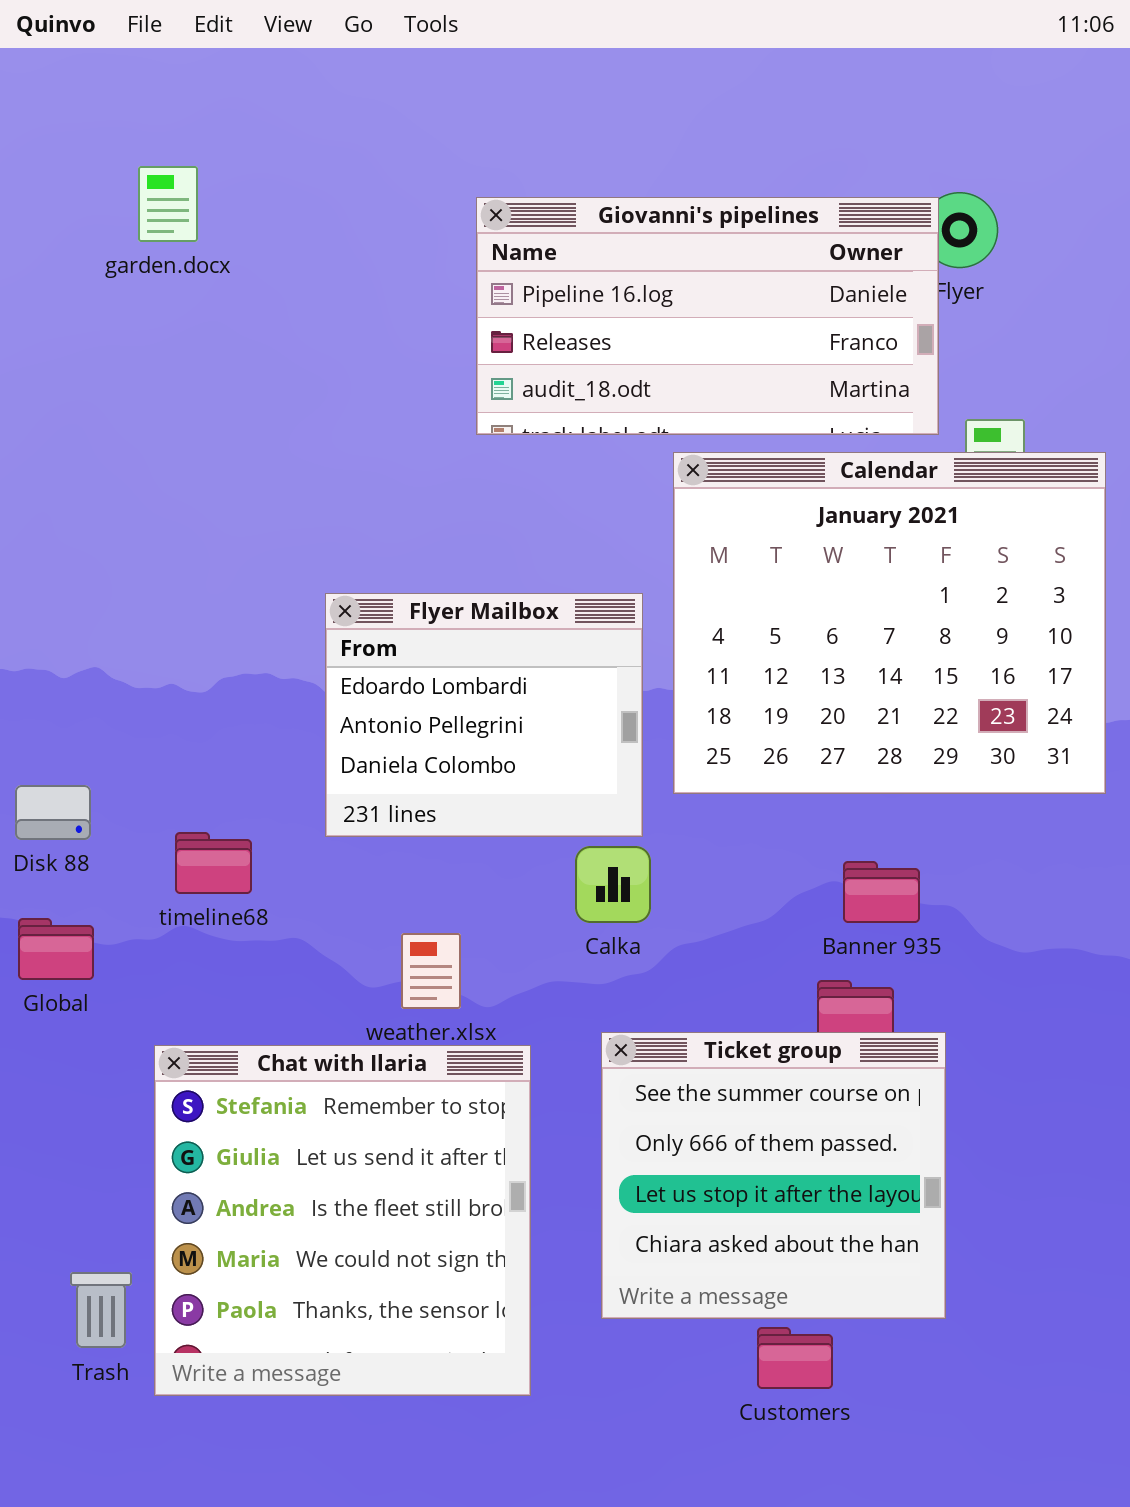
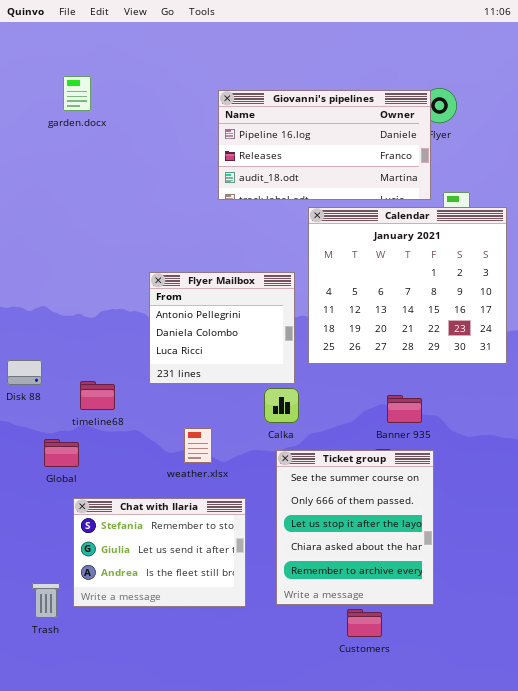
Flyer Mailbox: [325,593,643,837] -> [149,272,295,384], scrolled down 1 row
Global: [18,918,94,980] -> [44,439,79,467], moved
Ticket group: [601,1032,946,1319] -> [276,450,434,605], resized
Chat with Ilaria: [154,1045,531,1396] -> [73,498,246,607], moved, resized

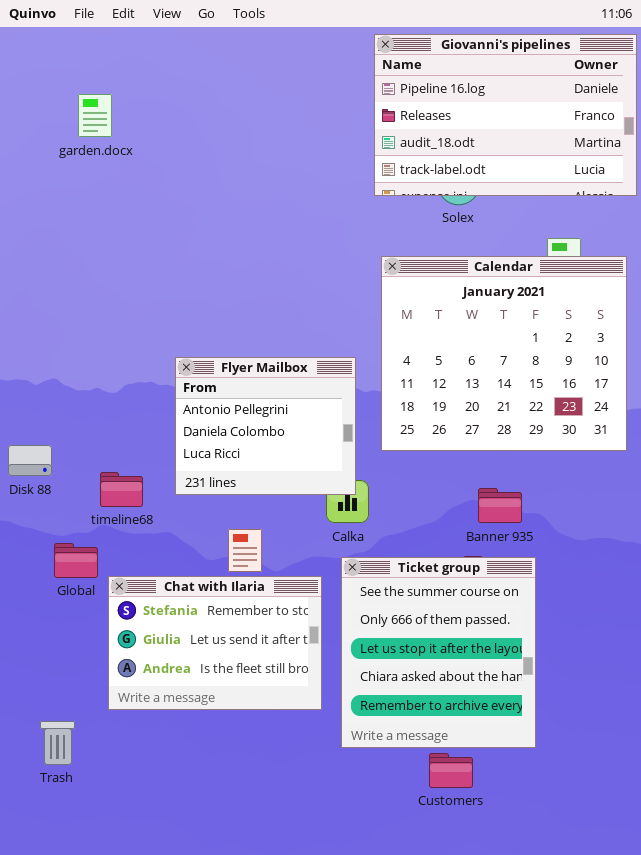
Giovanni's pipelines: [218,90,431,200] -> [374,34,637,196], moved, resized
Flyer Mailbox: [149,272,295,384] -> [175,357,356,495], moved
Chat with Ilaria: [73,498,246,607] -> [108,576,322,710], moved

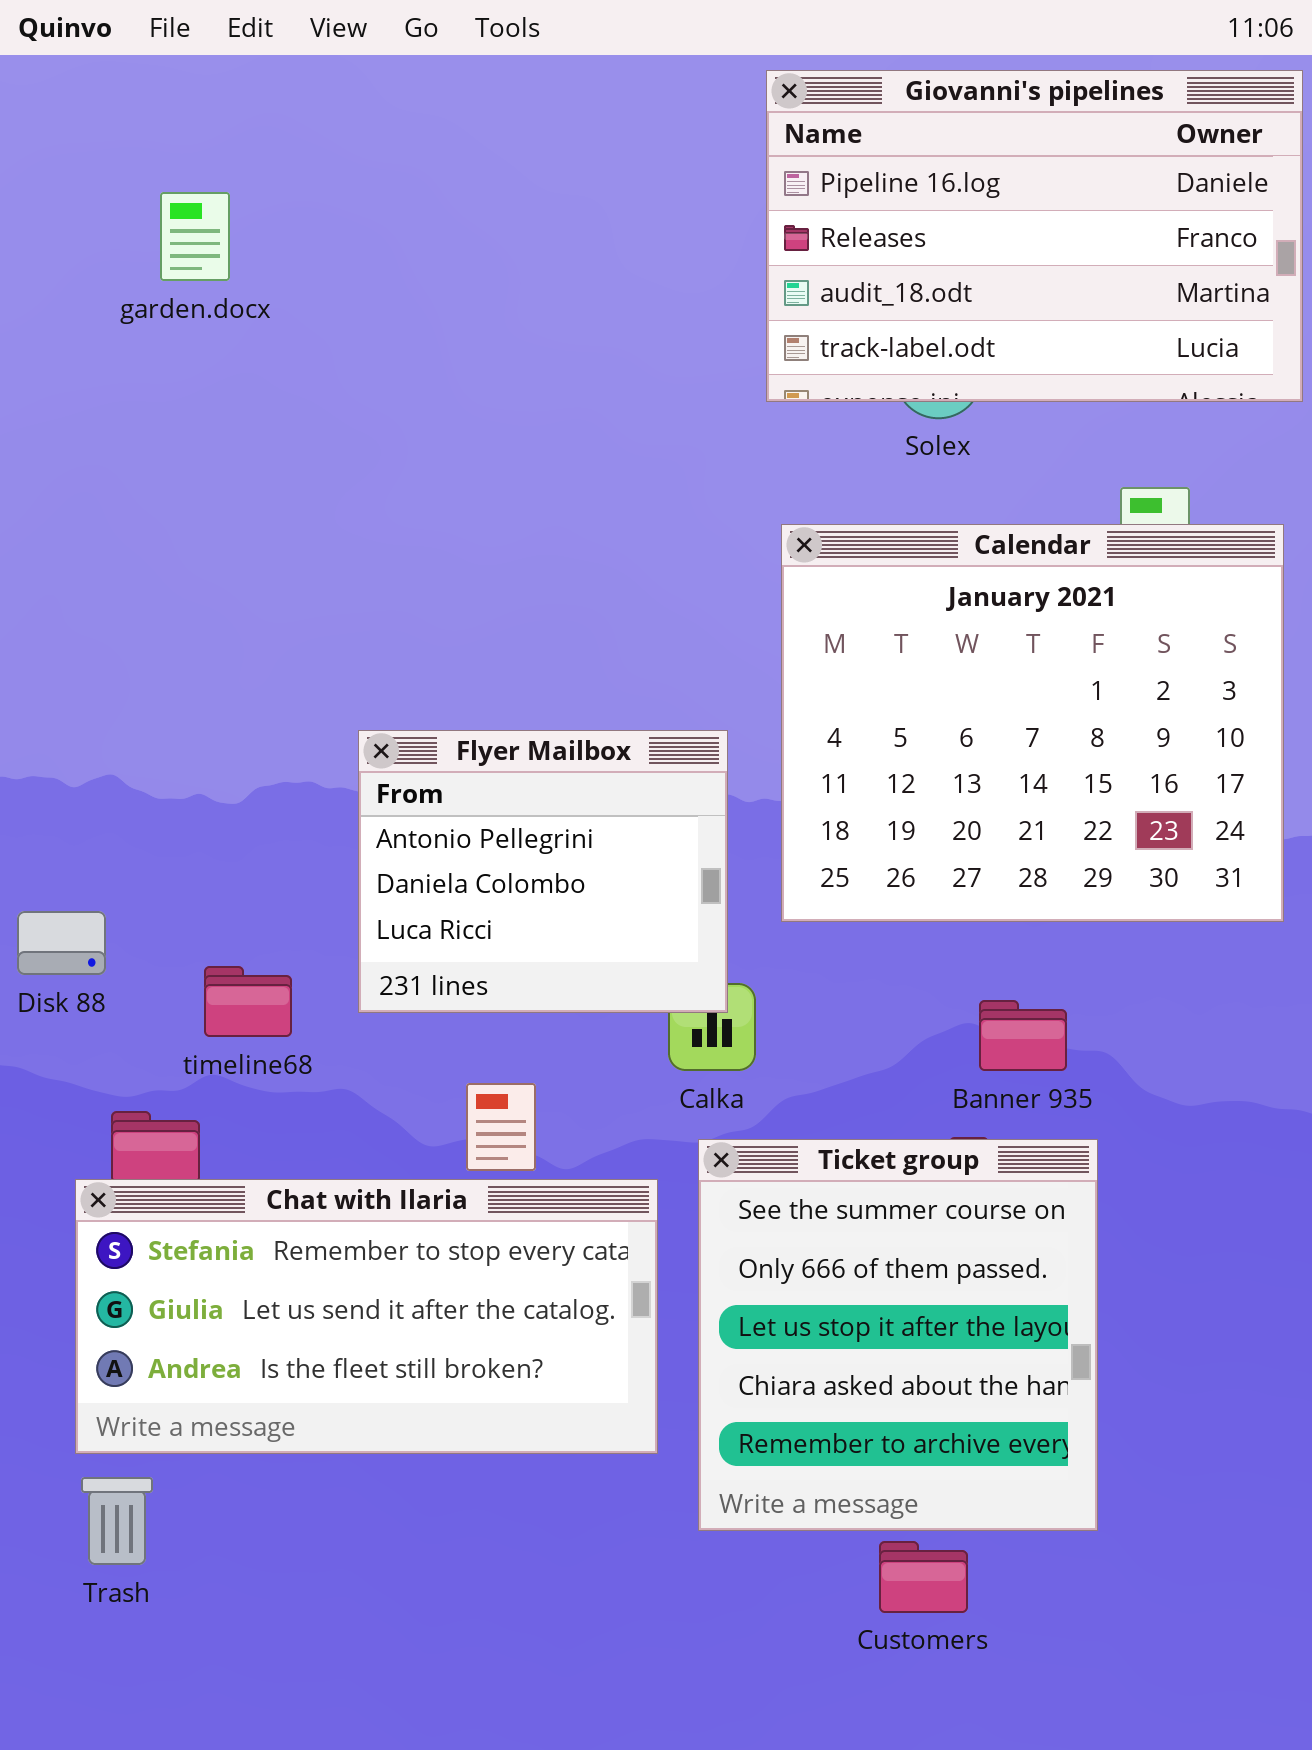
Chat with Ilaria: [108,576,322,710] -> [75,1179,658,1454], resized

